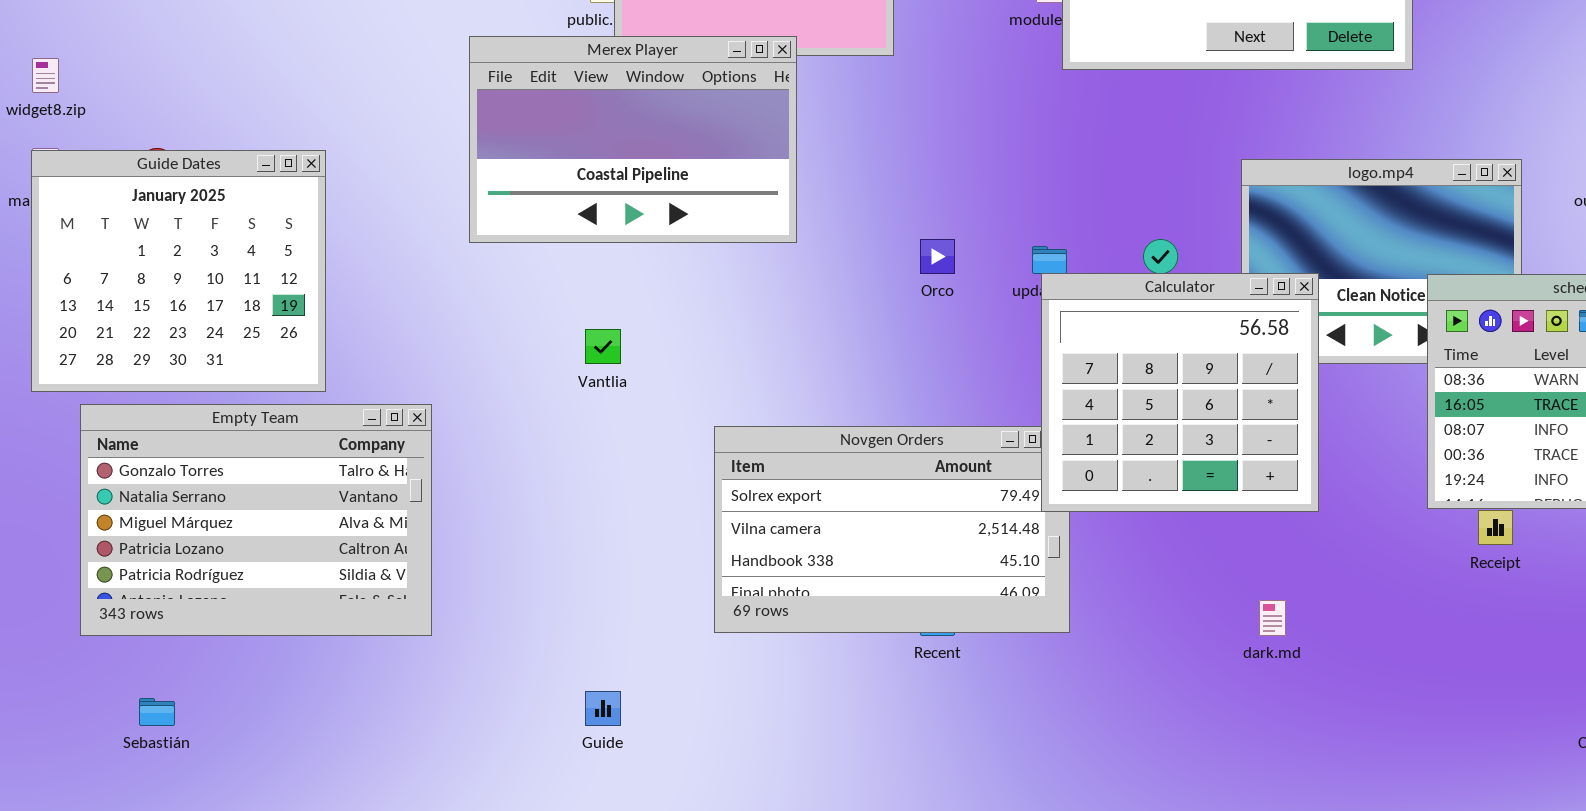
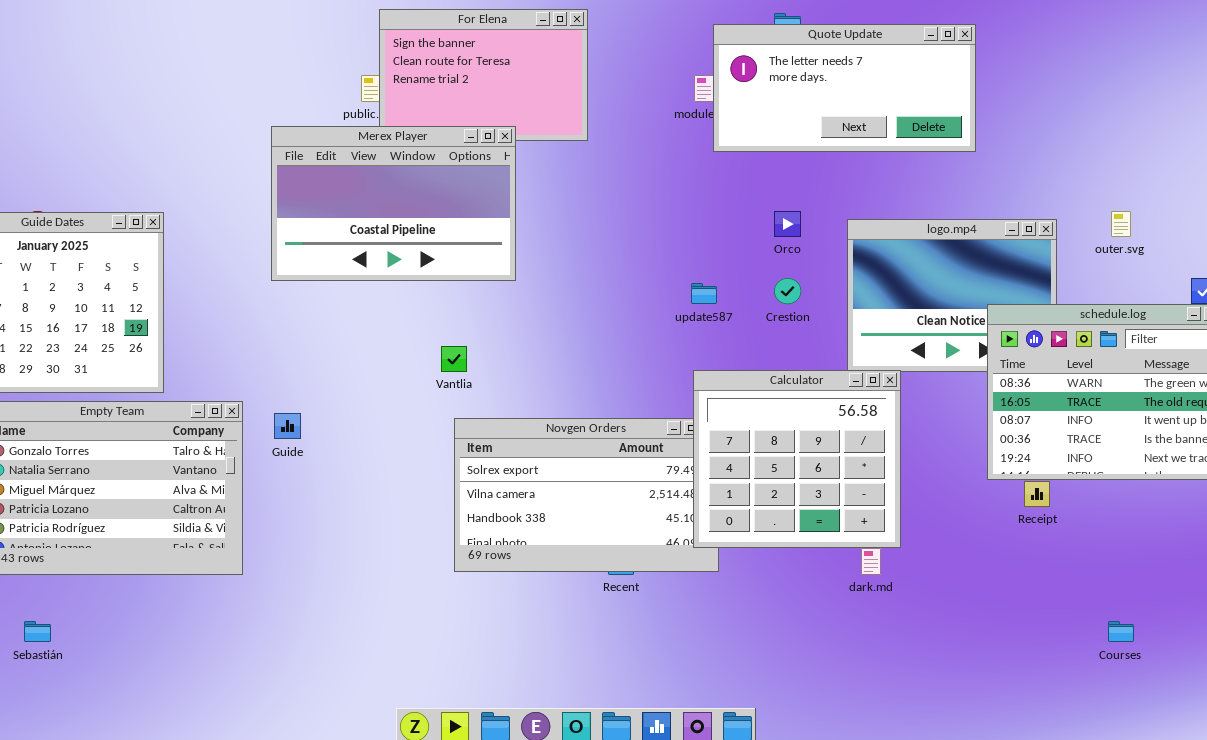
Orco: [920,239,955,274] -> [774,211,801,237], moved
Calculator: [1041,273,1319,512] -> [693,370,901,548], moved
Vantlia: [585,329,621,364] -> [441,346,467,372], moved
Guide: [585,691,621,726] -> [274,413,301,439], moved

